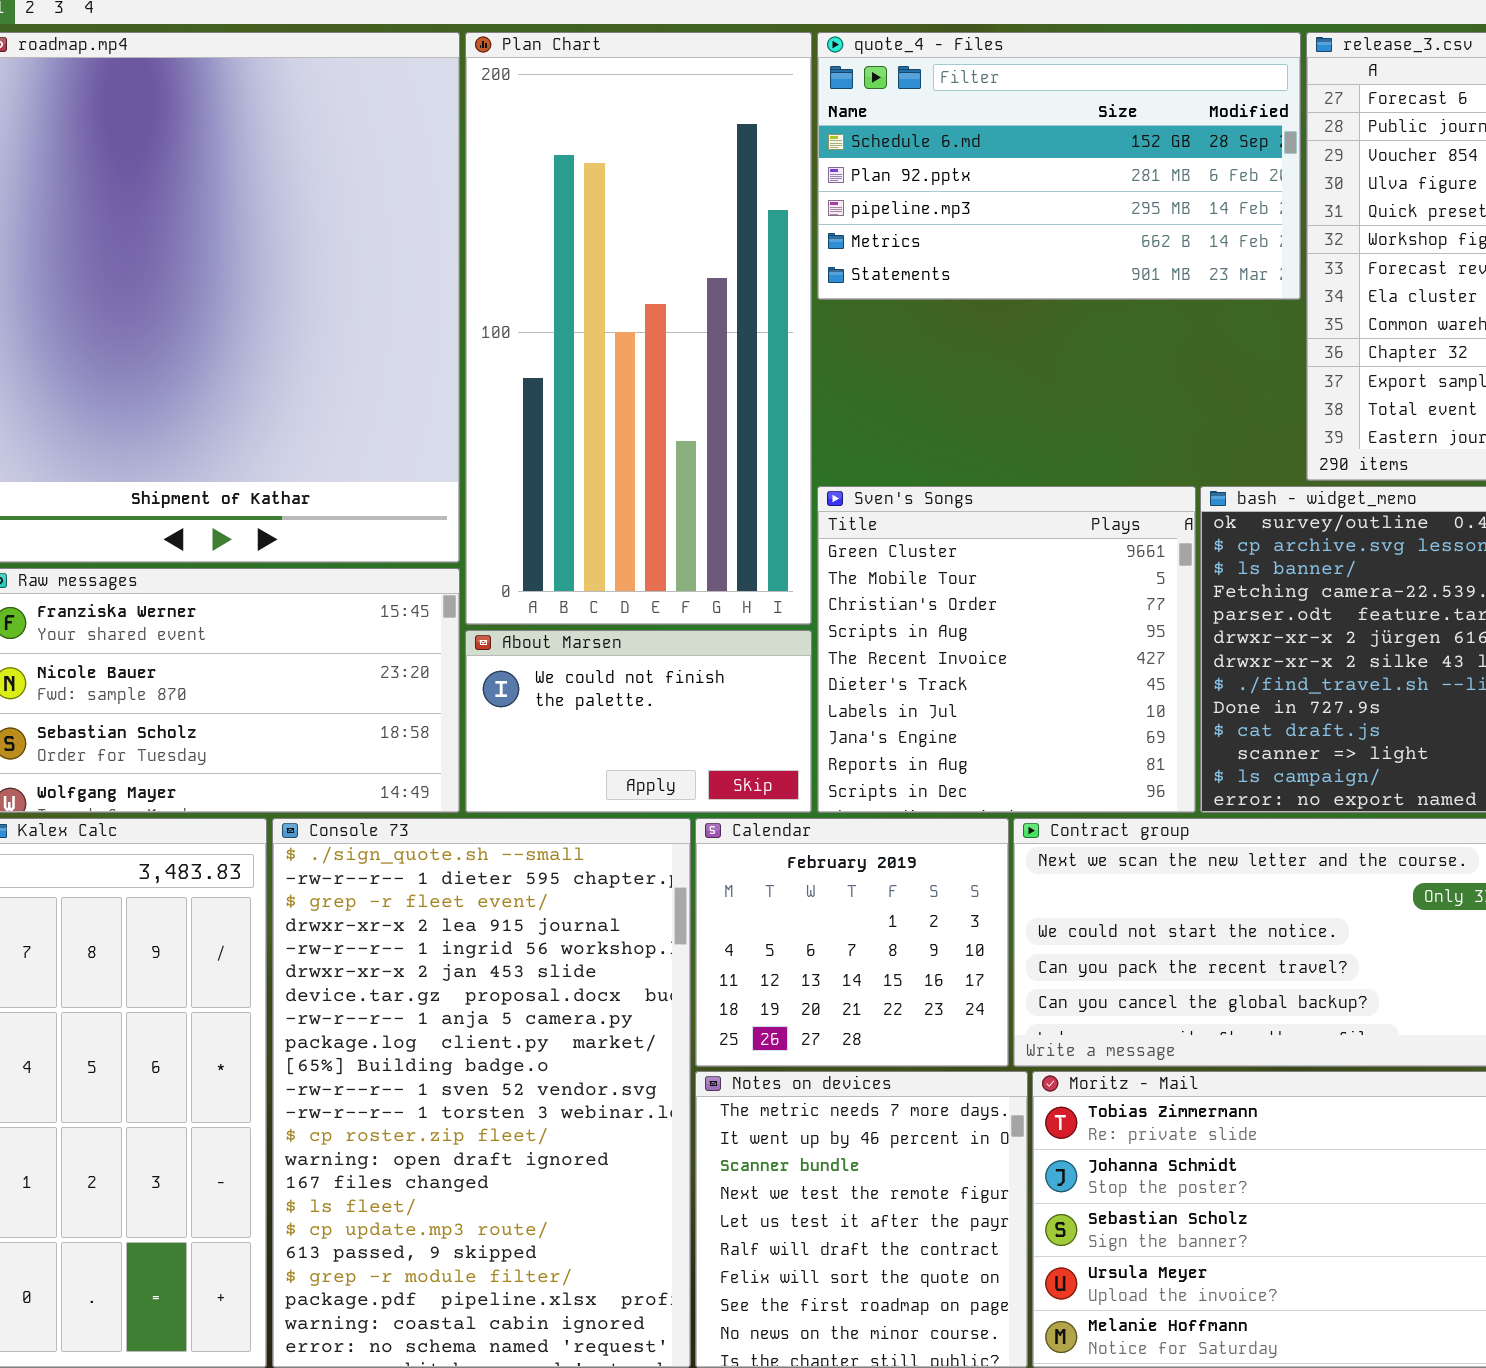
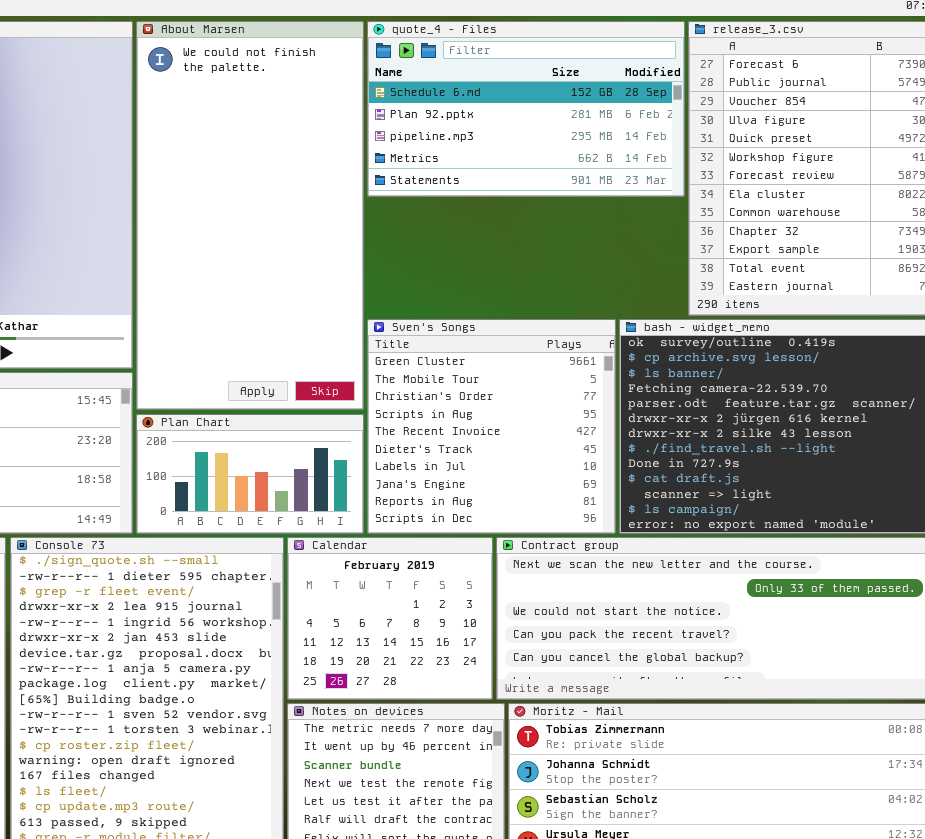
Plan Chart: [465,32,812,625] -> [136,414,364,534], moved, resized
About Marsen: [465,630,812,813] -> [136,21,364,410], moved, resized

